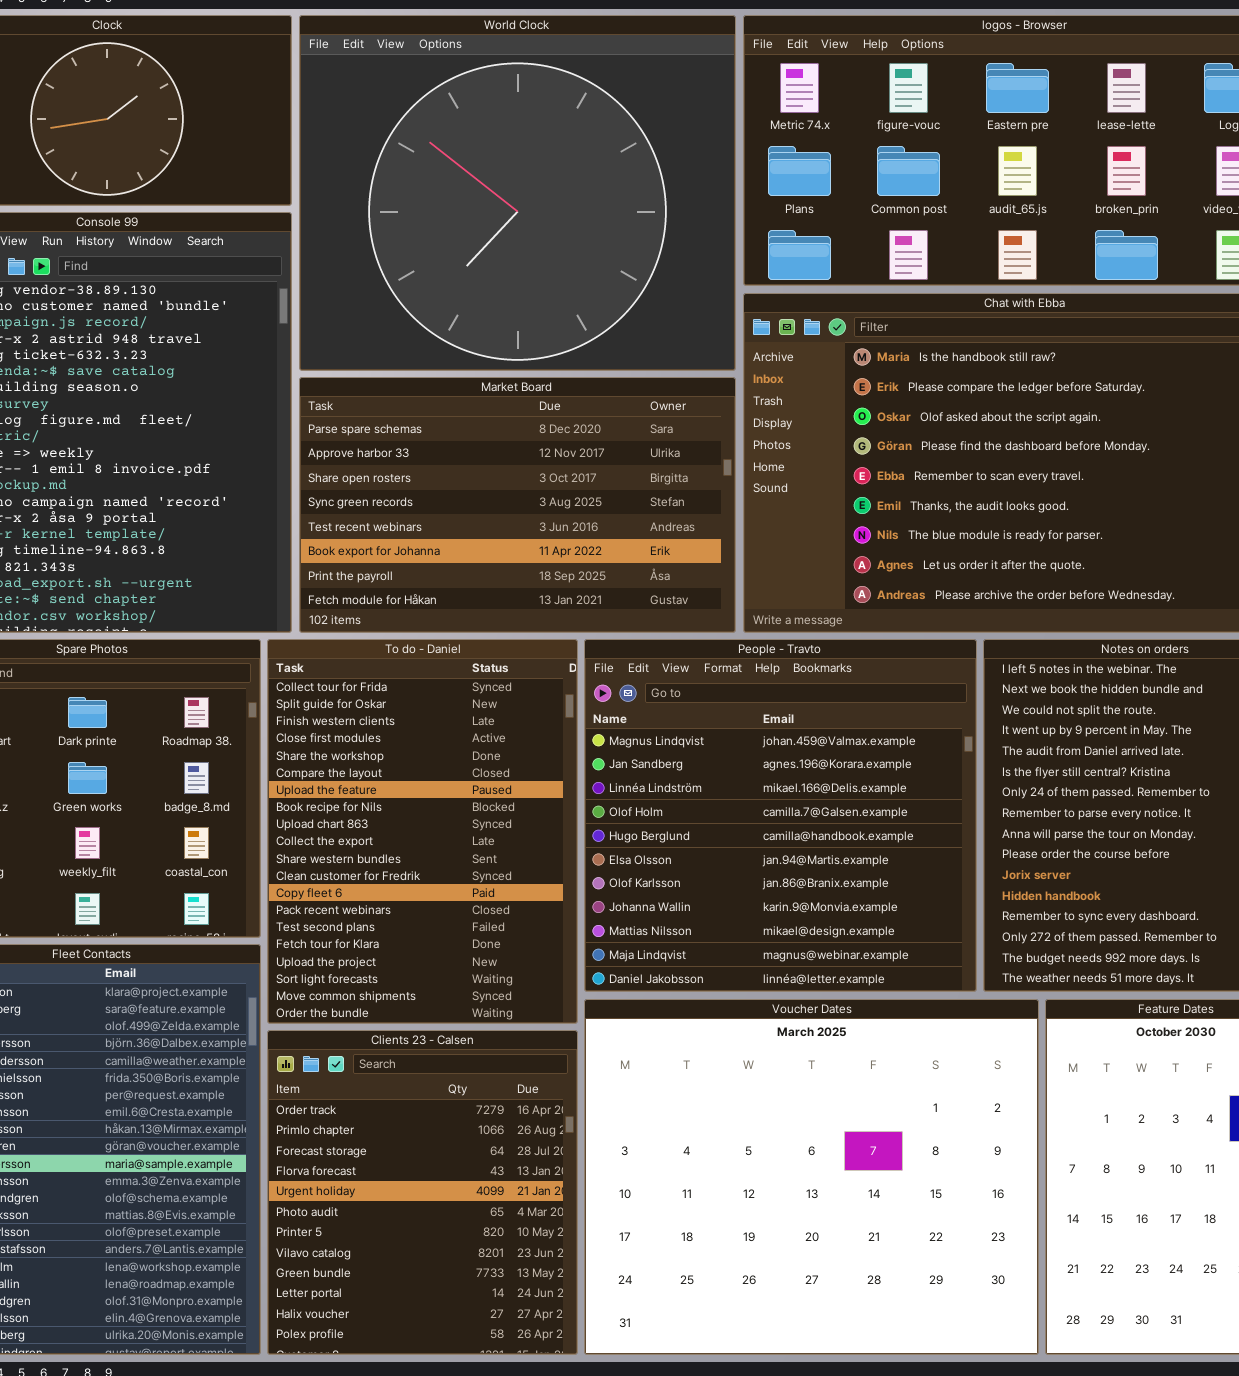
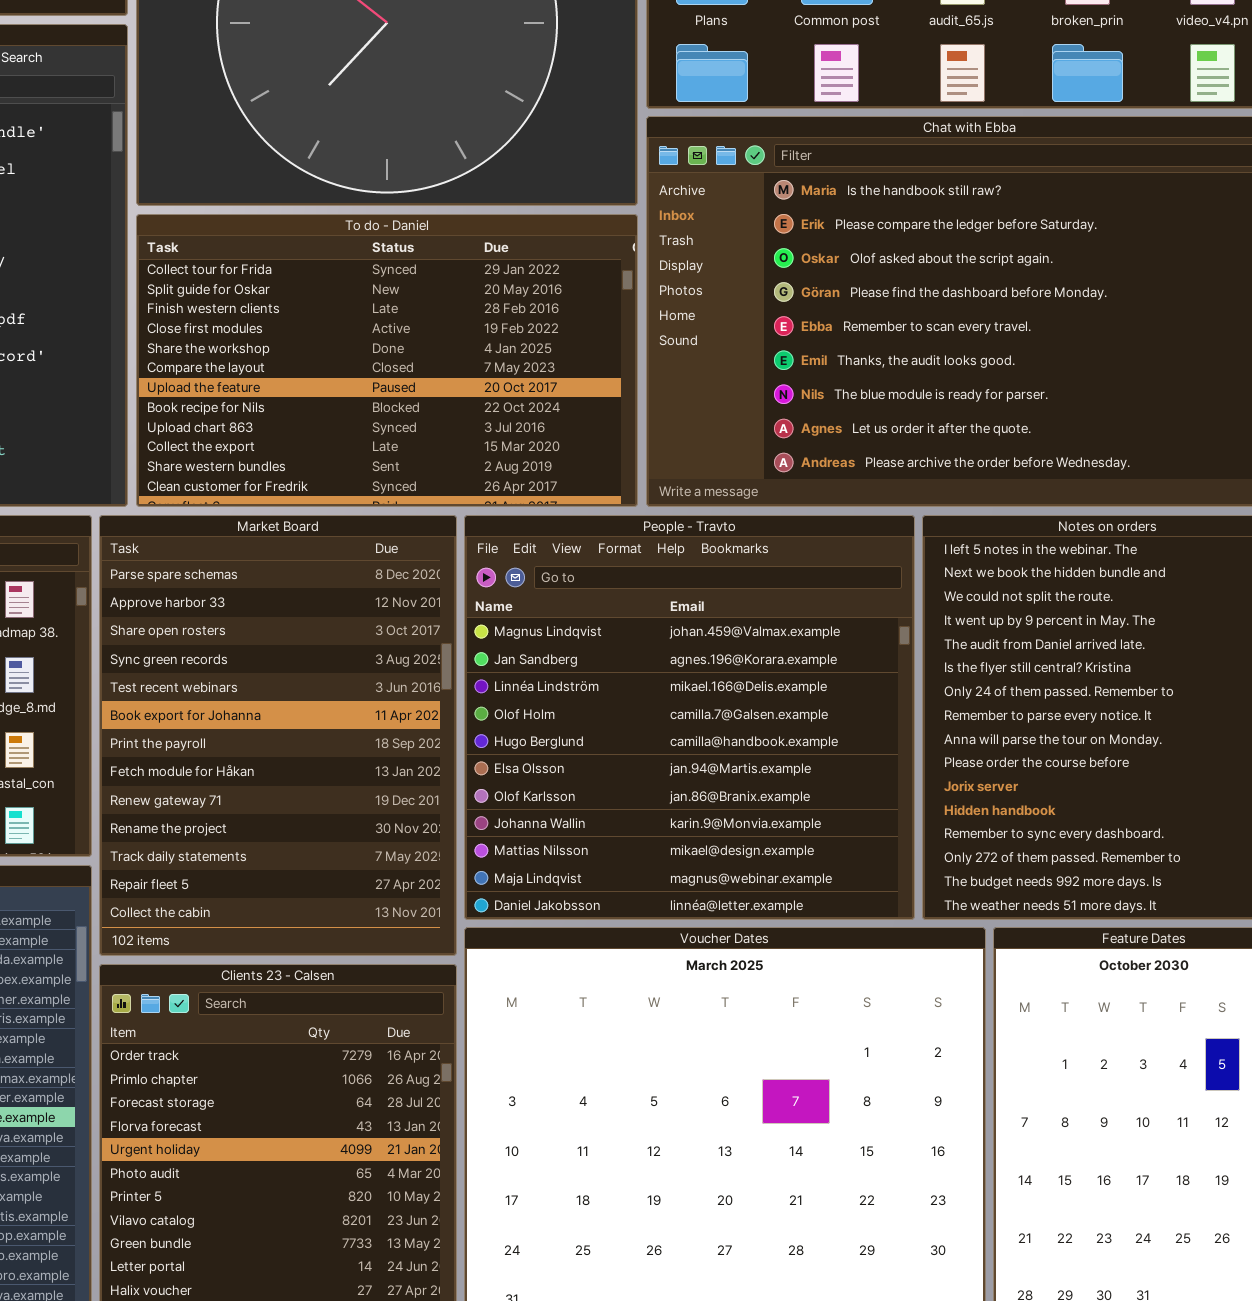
Market Board: [299,377,736,633] -> [99,515,457,956], moved, resized
To do - Daniel: [267,639,578,1024] -> [136,214,638,507], moved, resized

